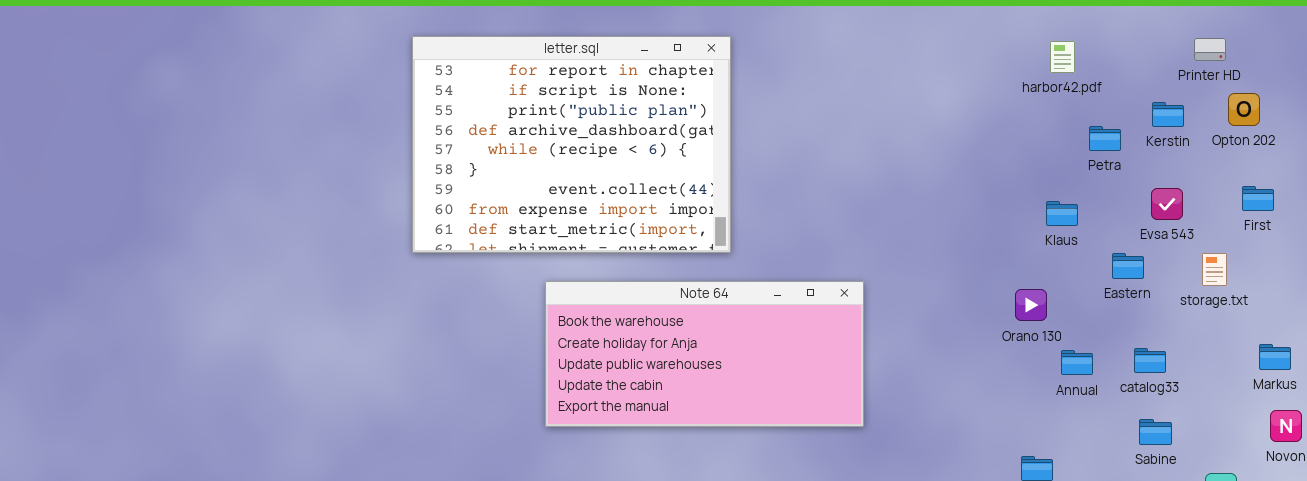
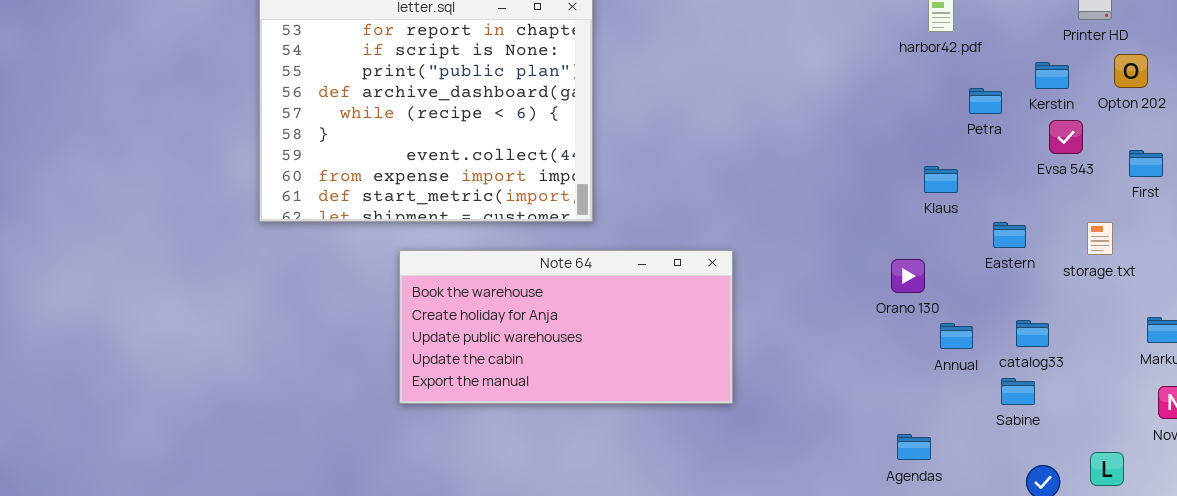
Evsa 543: [1151,188,1183,220] -> [1049,120,1083,154], moved
Sabine: [1139,419,1172,445] -> [1001,378,1035,405], moved

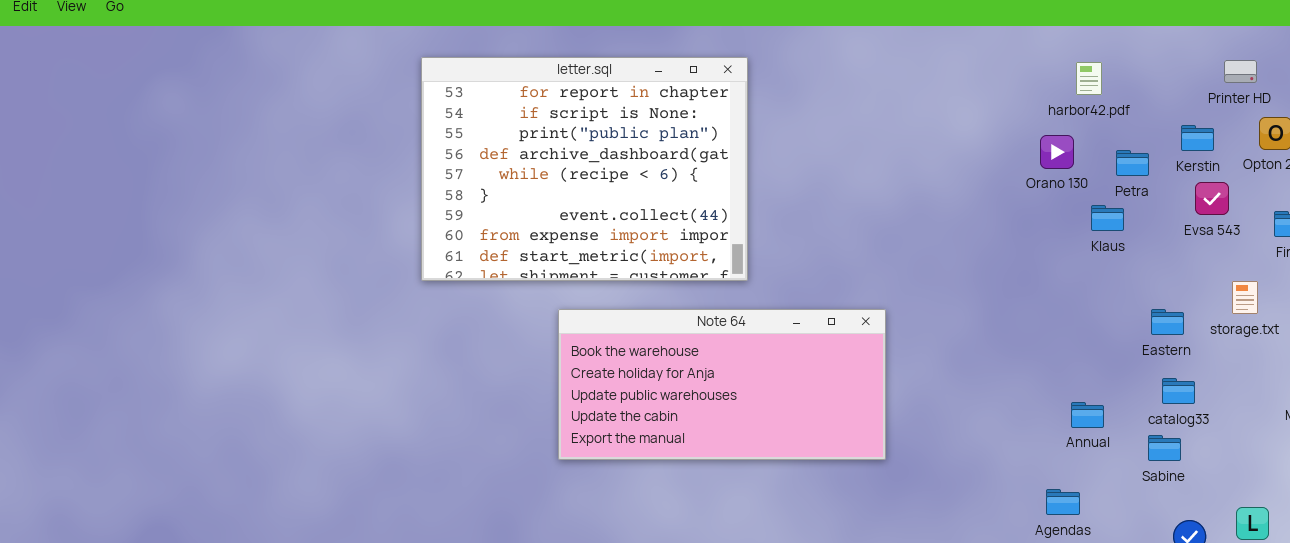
Klaus: [924,166,958,193] -> [1091,205,1124,231], moved
Eastern: [993,222,1026,248] -> [1151,309,1184,335], moved
Orano 130: [891,259,925,293] -> [1040,135,1074,169], moved
Annual: [940,323,973,349] -> [1071,402,1104,428], moved

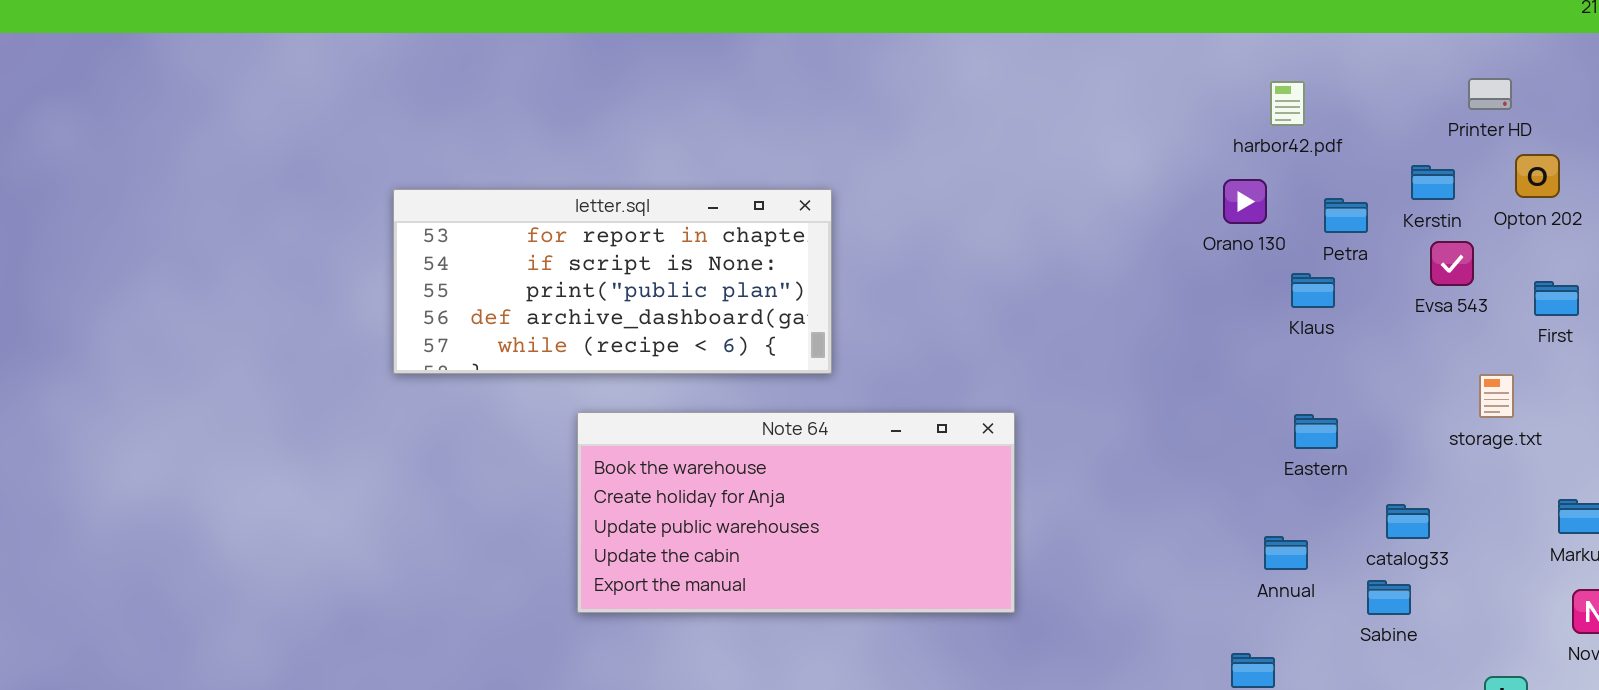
letter.sql: [421,57,748,281] -> [393,189,832,374], resized
Eastern: [1151,309,1184,335] -> [1294,414,1338,449], moved

